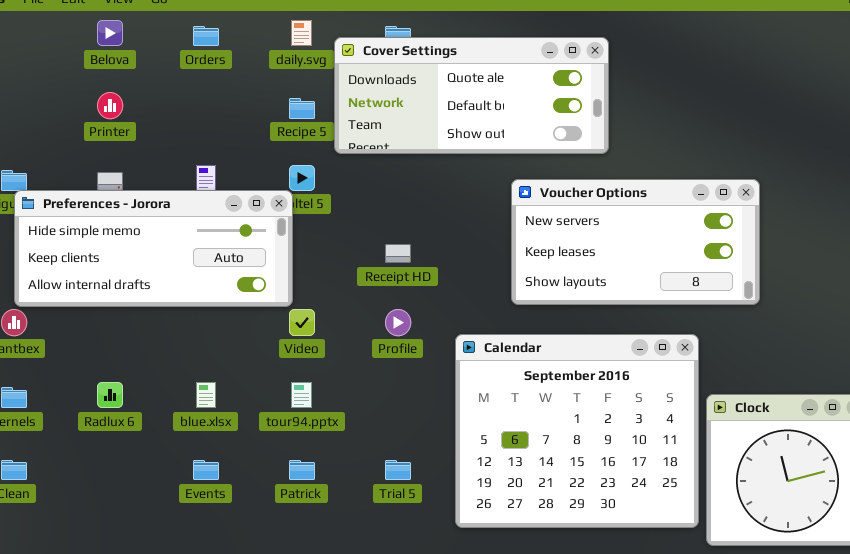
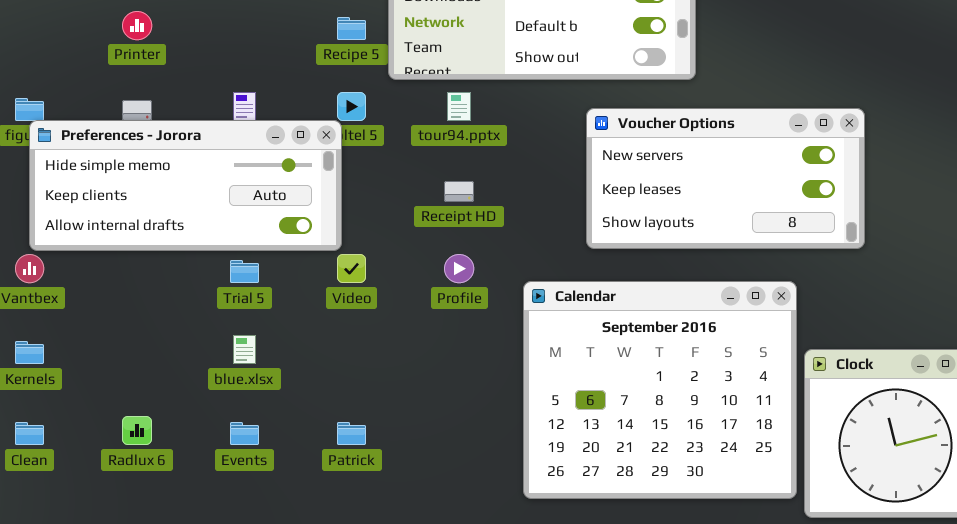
Radlux 6: [97,382,123,408] -> [122,416,152,445], moved
tour94.pptx: [291,382,312,408] -> [447,92,471,121], moved
Trial 5: [385,460,411,480] -> [230,260,259,283], moved

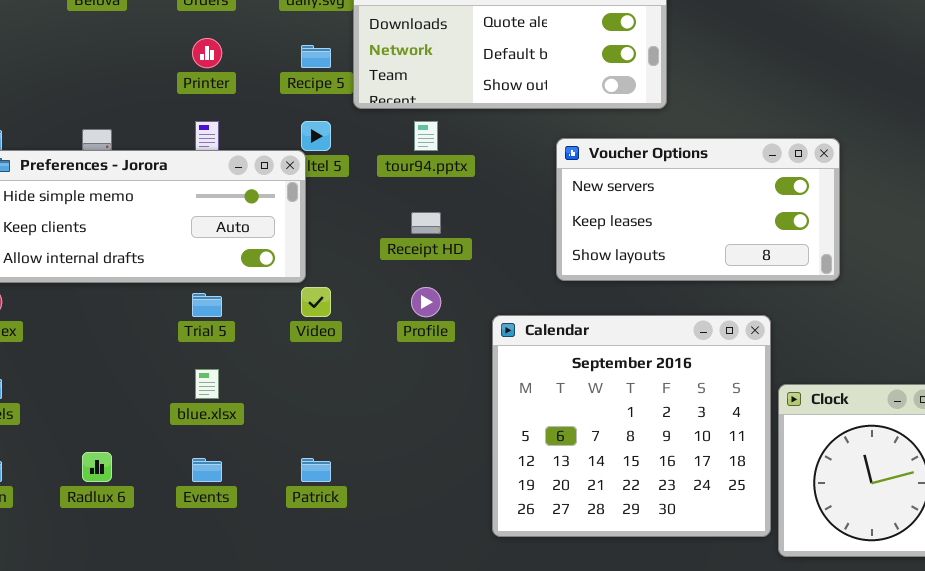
Printer: [122,11,152,40] -> [192,38,222,68], moved

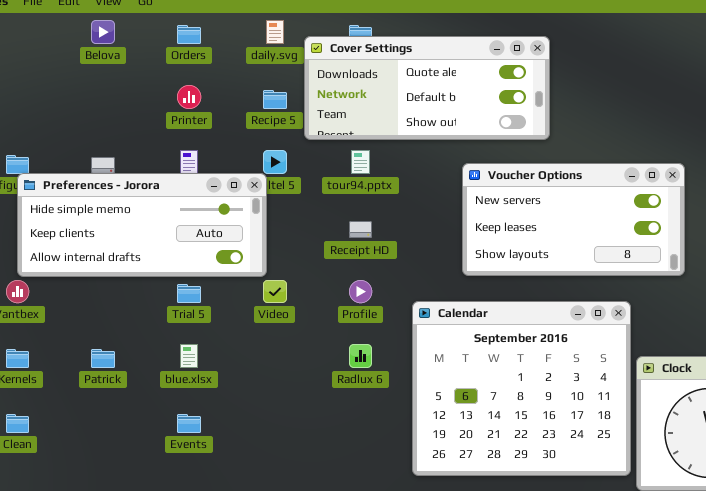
Radlux 6: [82,452,112,482] -> [349,344,372,368], moved
Patrick: [301,458,331,482] -> [91,349,115,368], moved

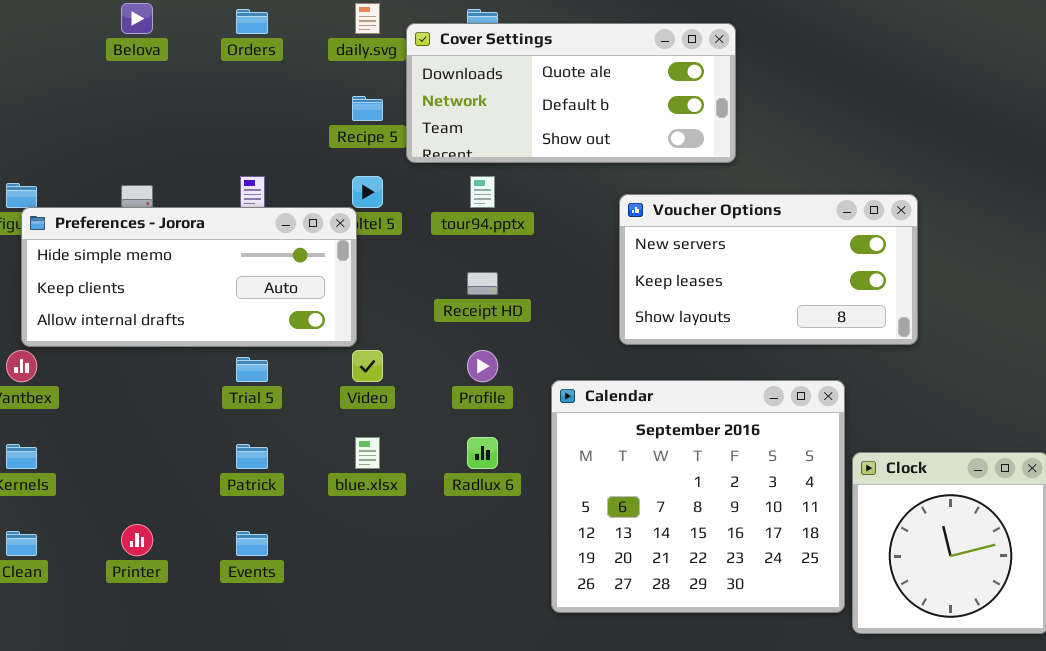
Printer: [177,85,201,109] -> [121,524,153,556], moved
blue.xlsx: [180,344,198,368] -> [355,437,380,469], moved
Patrick: [91,349,115,368] -> [236,444,268,469], moved

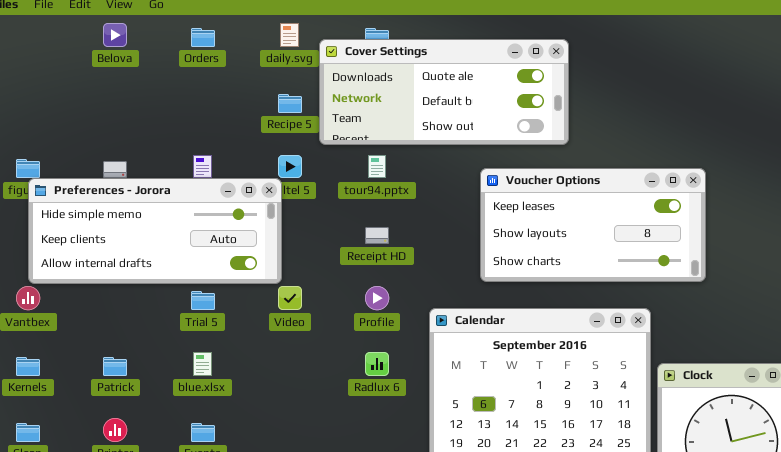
Voucher Options: [619,194,918,345] -> [480,168,706,282], scrolled down 1 row
blue.xlsx: [355,437,380,469] -> [193,352,212,376], moved
Patrick: [236,444,268,469] -> [103,357,127,376], moved

